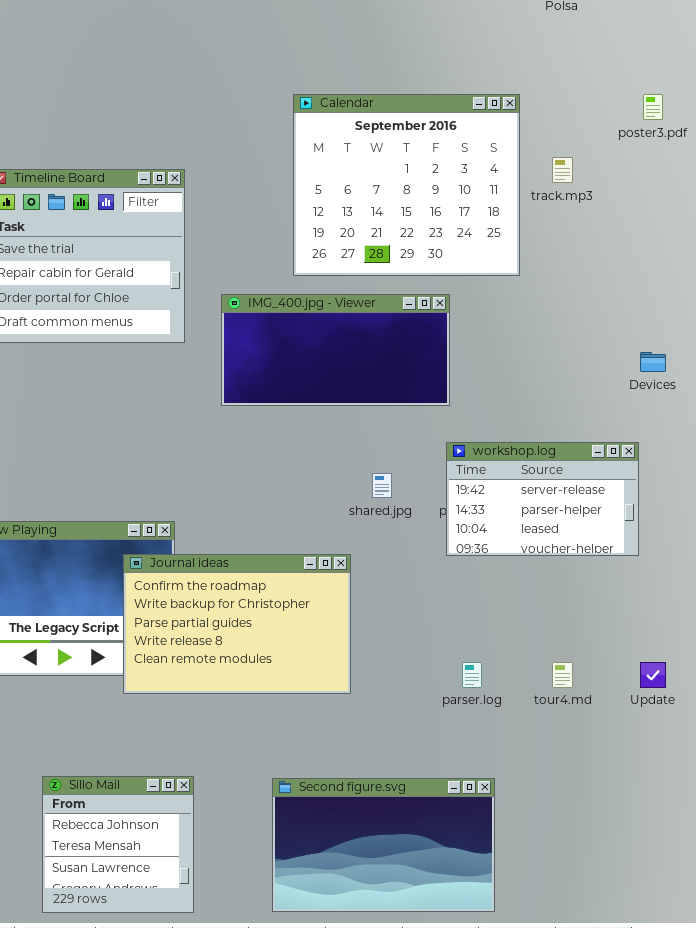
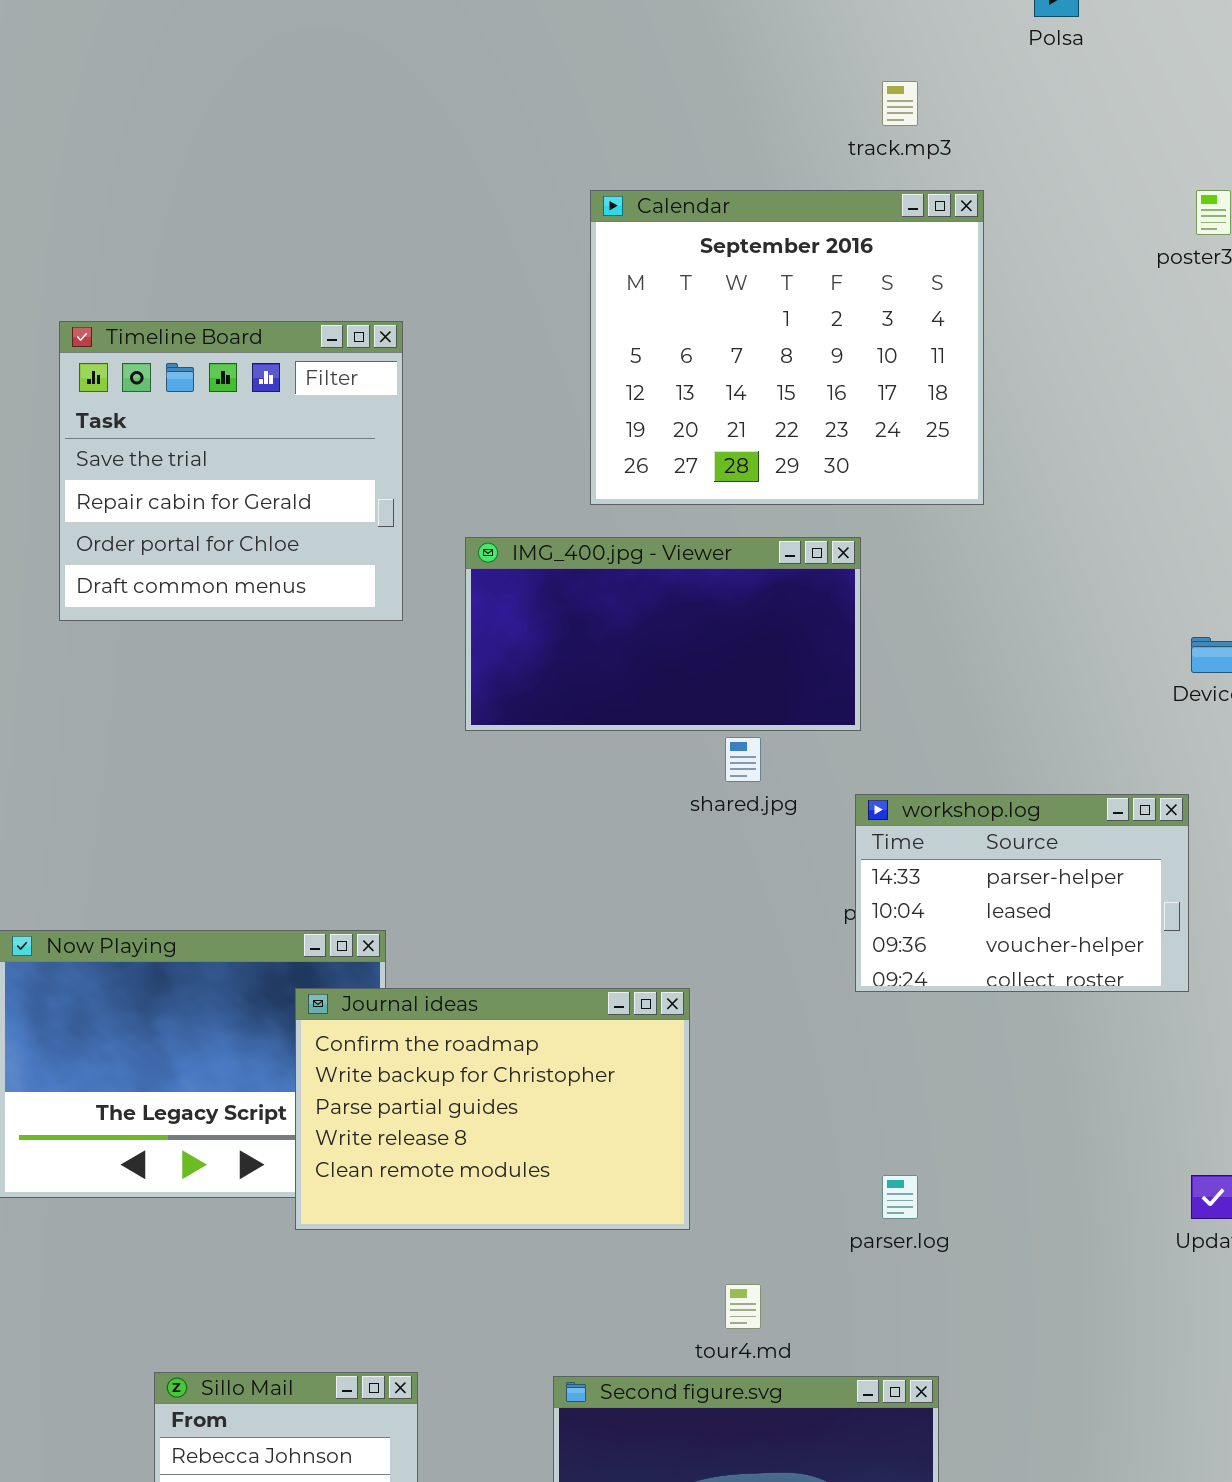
track.mp3: [552,157,573,183] -> [882,81,918,126], moved
workshop.log: [446,442,639,556] -> [855,794,1189,992], scrolled down 1 row
shared.jpg: [372,473,392,498] -> [725,737,761,782], moved
tour4.md: [552,662,573,688] -> [725,1284,761,1329], moved

